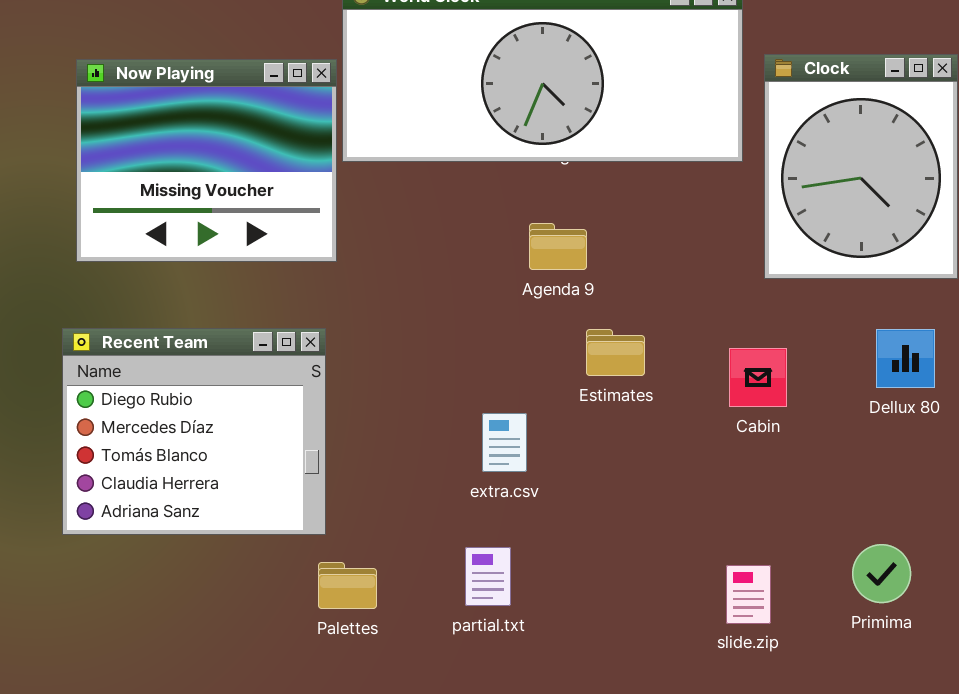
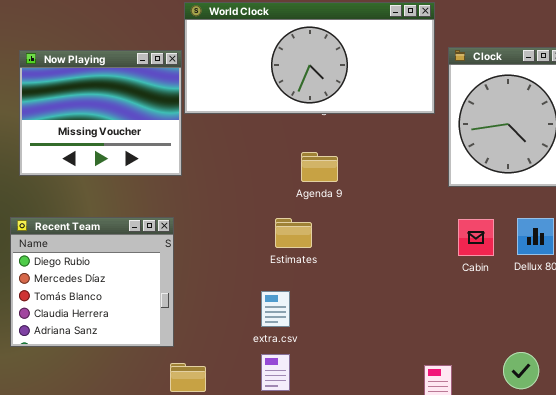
Estimates: [586,329,645,376] -> [275,218,312,248], moved
Cabin: [729,348,787,407] -> [458,219,494,256], moved
extra.csv: [482,413,527,472] -> [261,291,290,327], moved

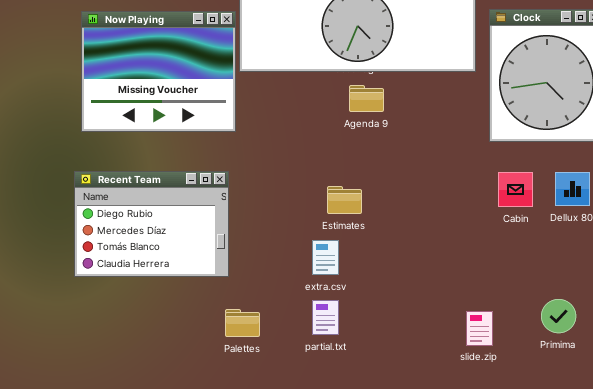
Agenda 9: [301,152,338,182] -> [349,85,384,112], moved
Recent Team: [10,217,174,347] -> [74,171,229,277], resized
Estimates: [275,218,312,248] -> [327,186,362,214], moved

